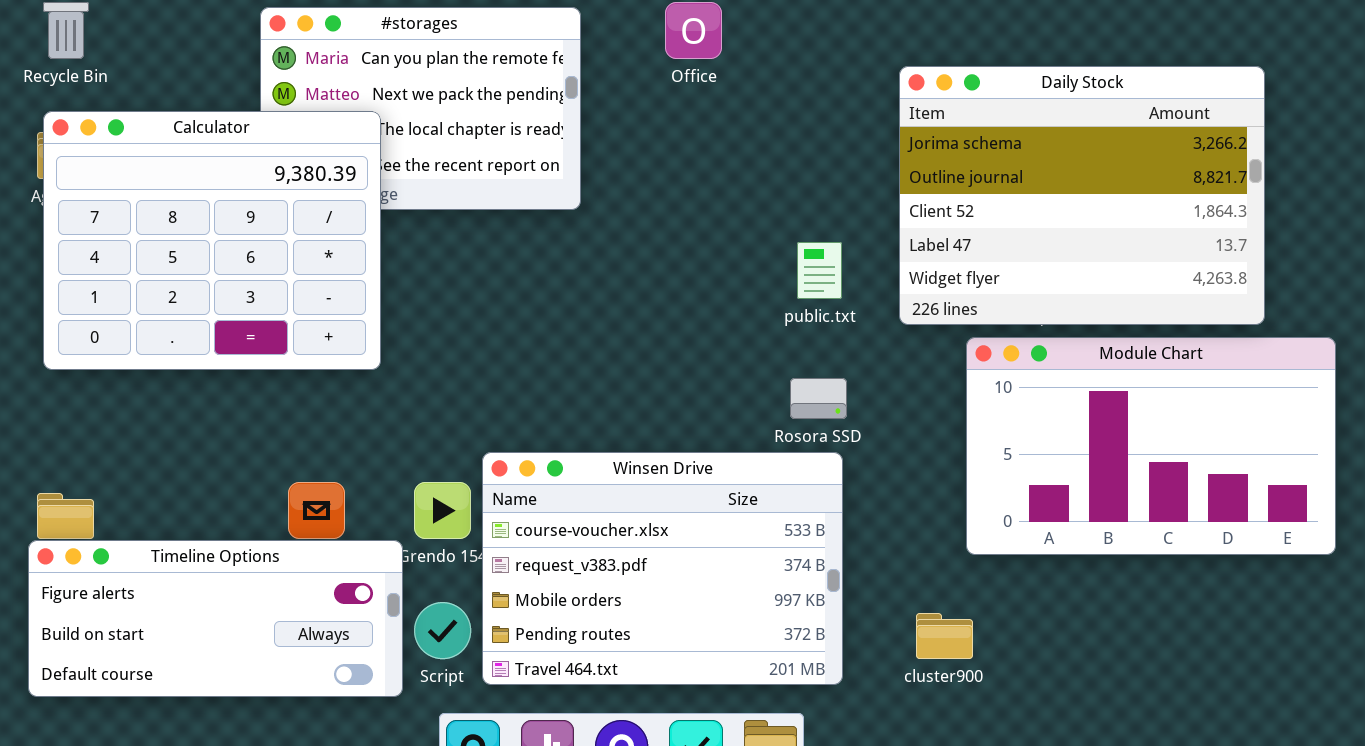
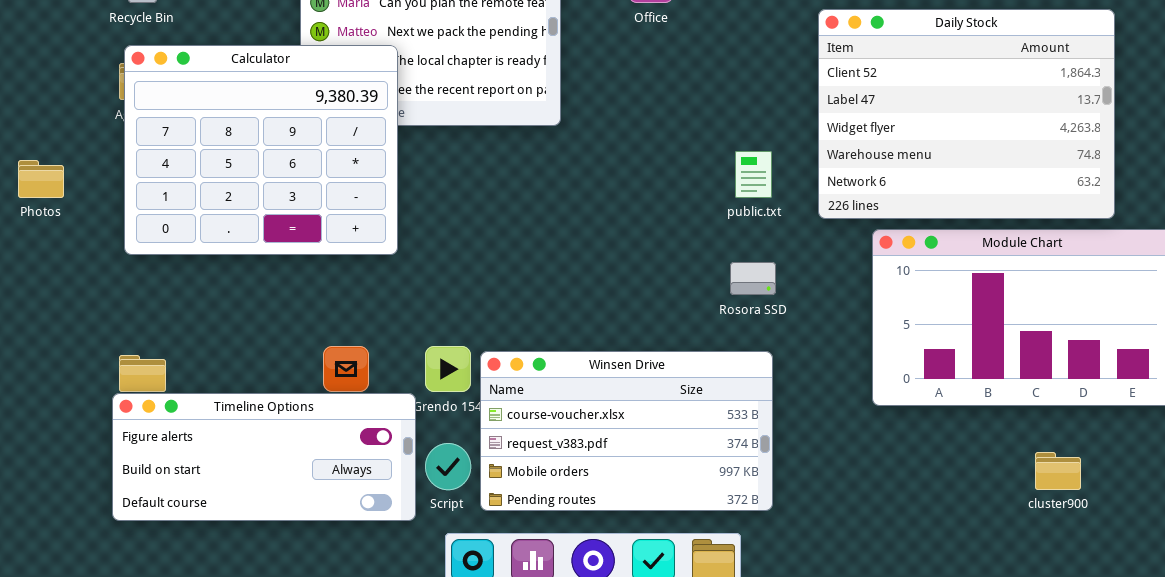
Daily Stock: [899,66,1265,325] -> [818,9,1115,219], scrolled down 2 rows
Winsen Drive: [482,452,843,685] -> [480,351,773,511], resized
cluster900: [916,613,973,659] -> [1035,452,1081,490], moved

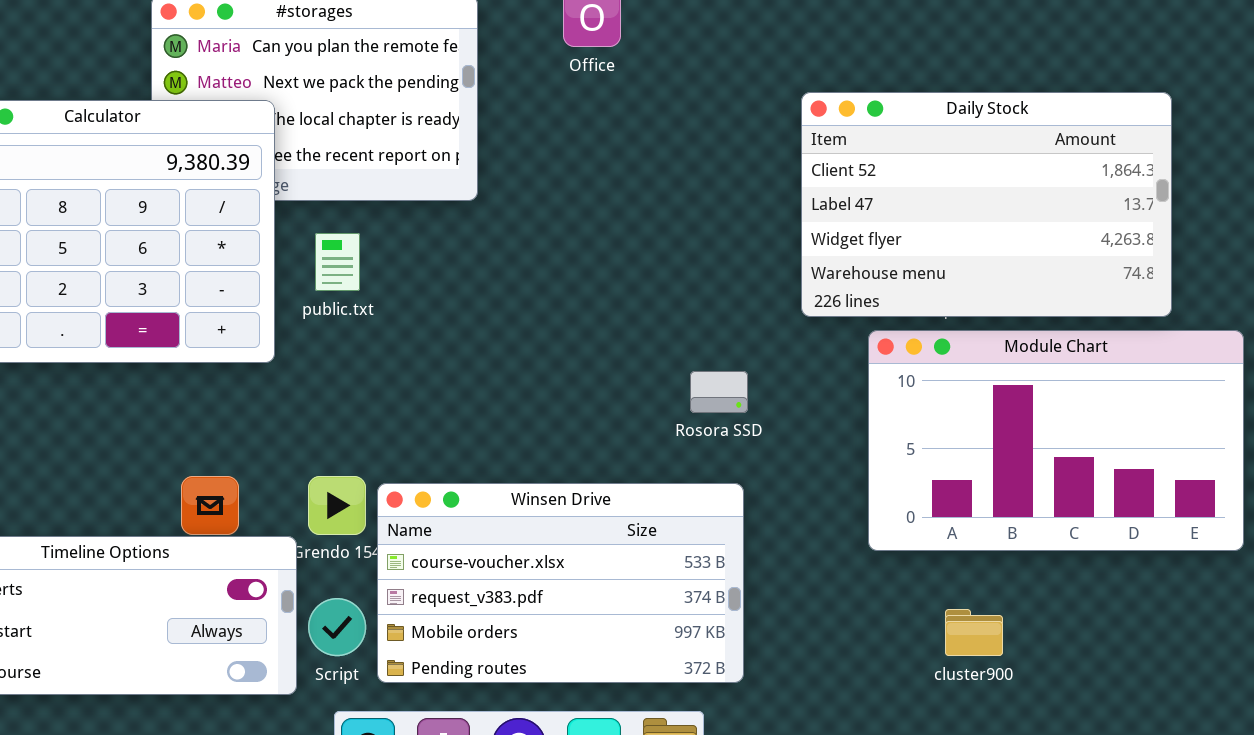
Daily Stock: [818,9,1115,219] -> [801,92,1172,317], resized
public.txt: [735,151,772,198] -> [315,233,360,291], moved
cluster900: [1035,452,1081,490] -> [945,609,1003,656], moved

